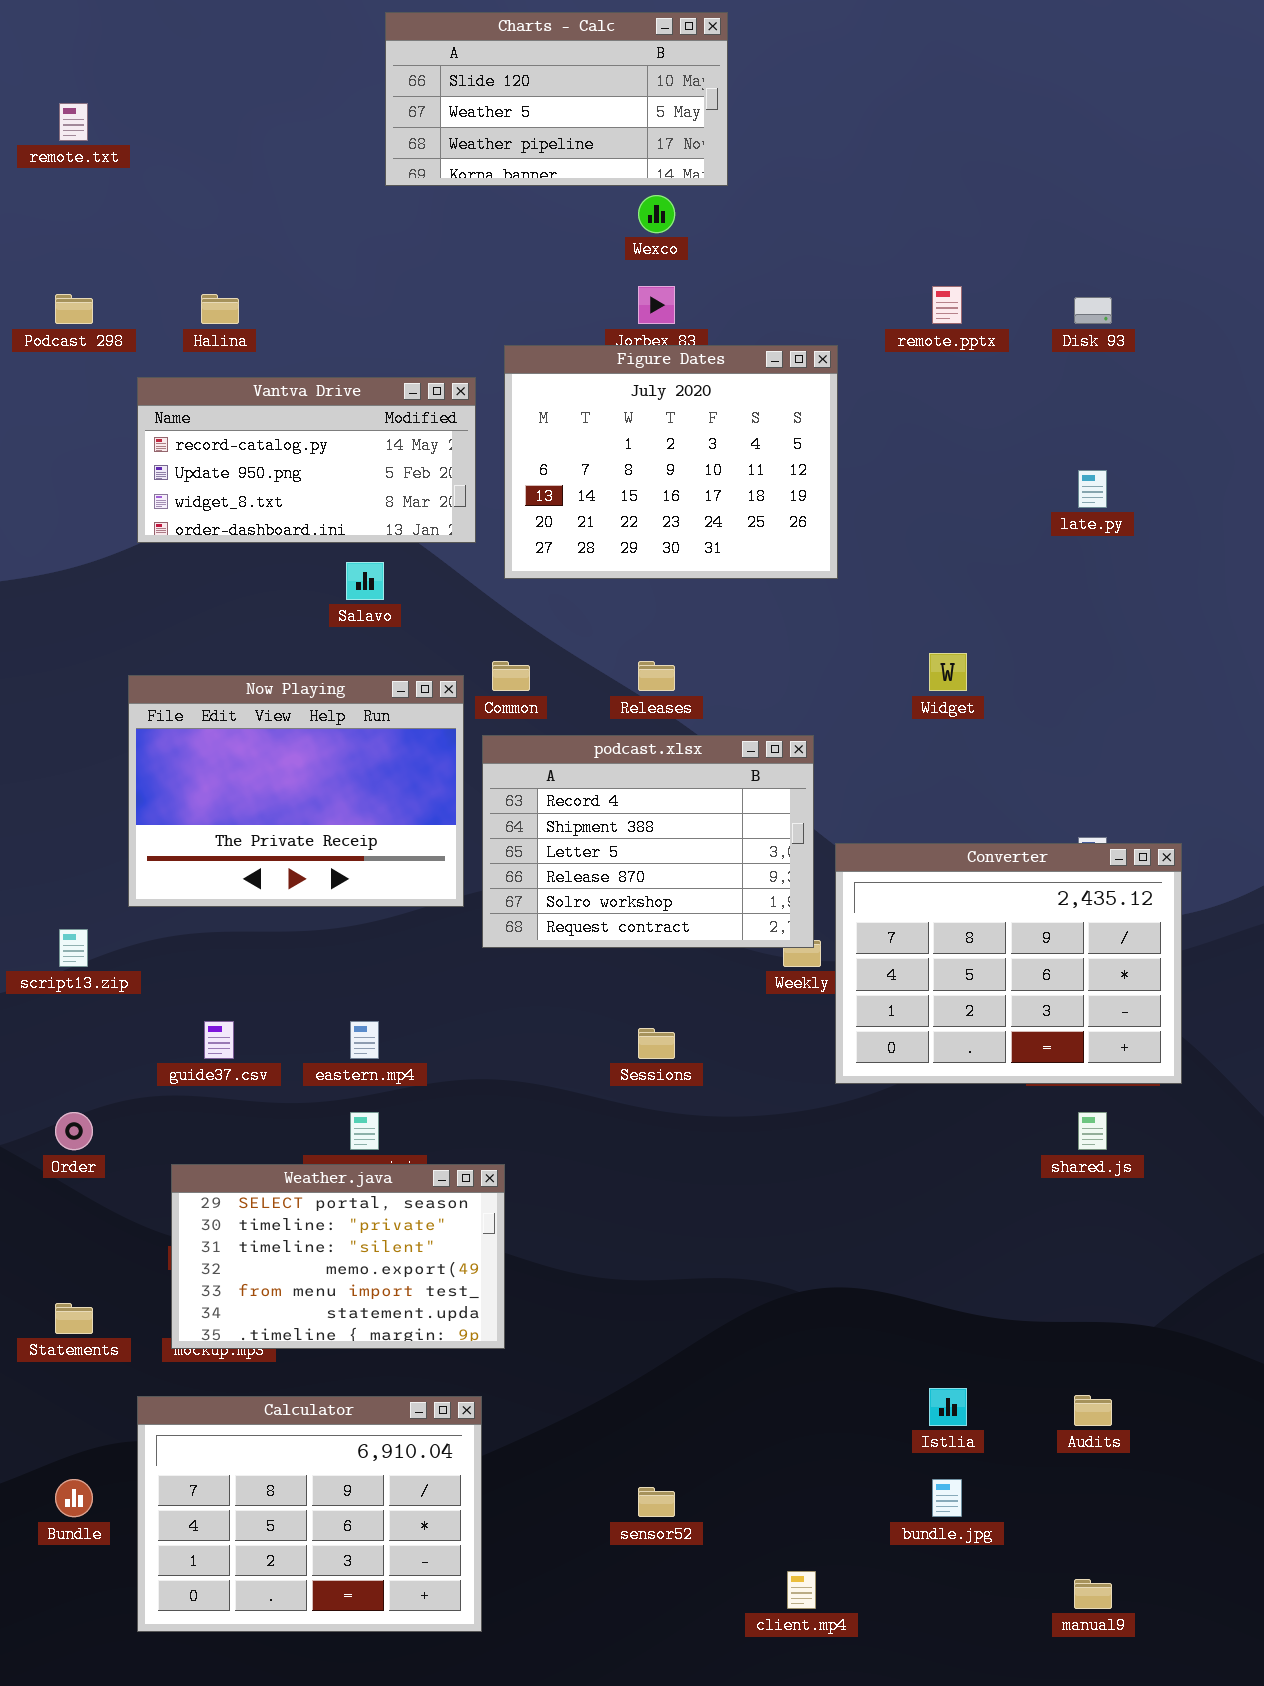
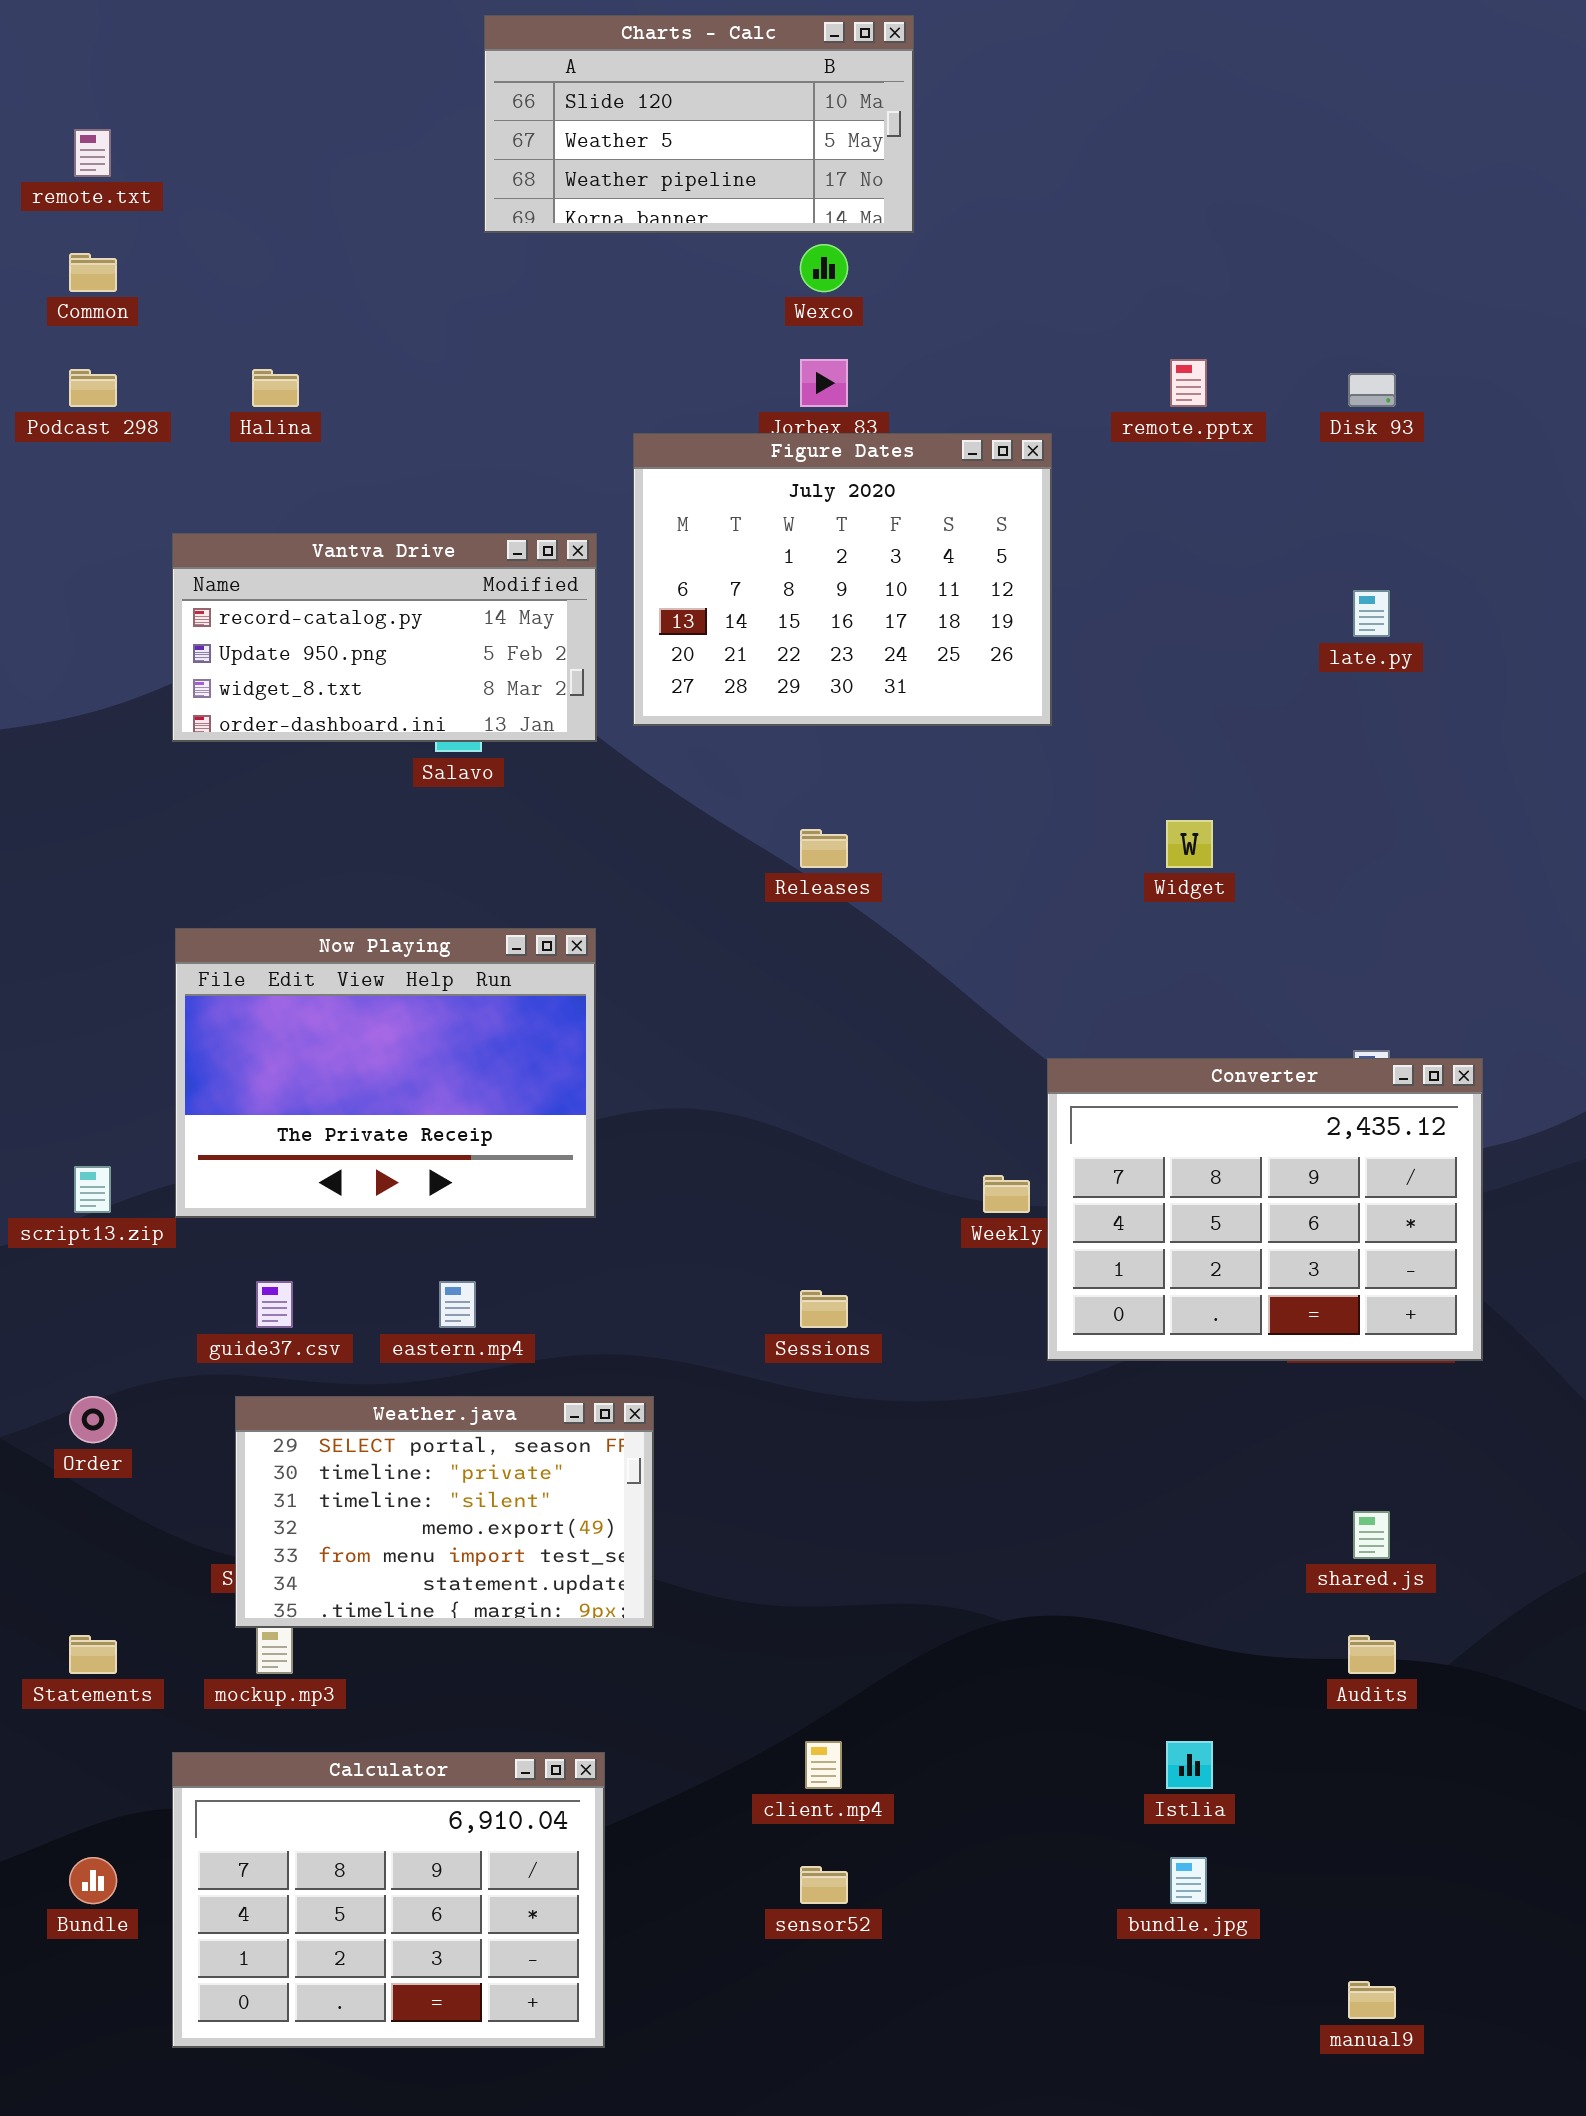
Vantva Drive: [137,377,476,543] -> [172,533,597,742], moved
Common: [492,661,530,691] -> [69,253,117,292], moved
Now Playing: [128,675,464,907] -> [175,928,596,1218], moved
podcast.xlsx: [482,735,814,948] -> none, closed
shared.js: [1078,1112,1107,1150] -> [1353,1511,1390,1559], moved
Weather.java: [171,1164,505,1349] -> [235,1396,654,1628], moved
Audits: [1074,1395,1112,1426] -> [1348,1635,1396,1674], moved
client.mp4: [787,1571,816,1609] -> [805,1741,842,1789], moved

